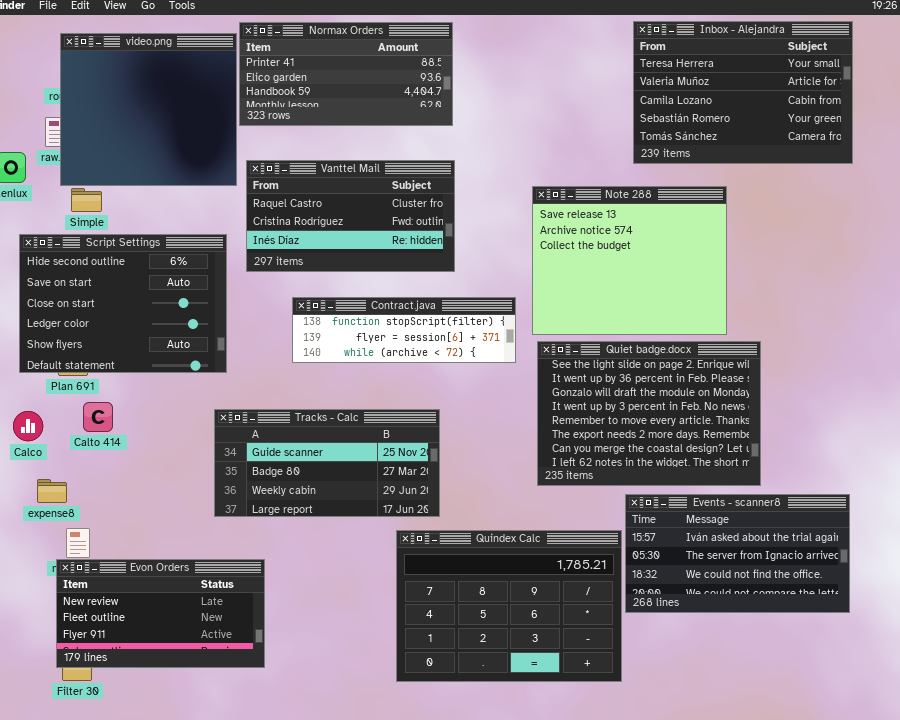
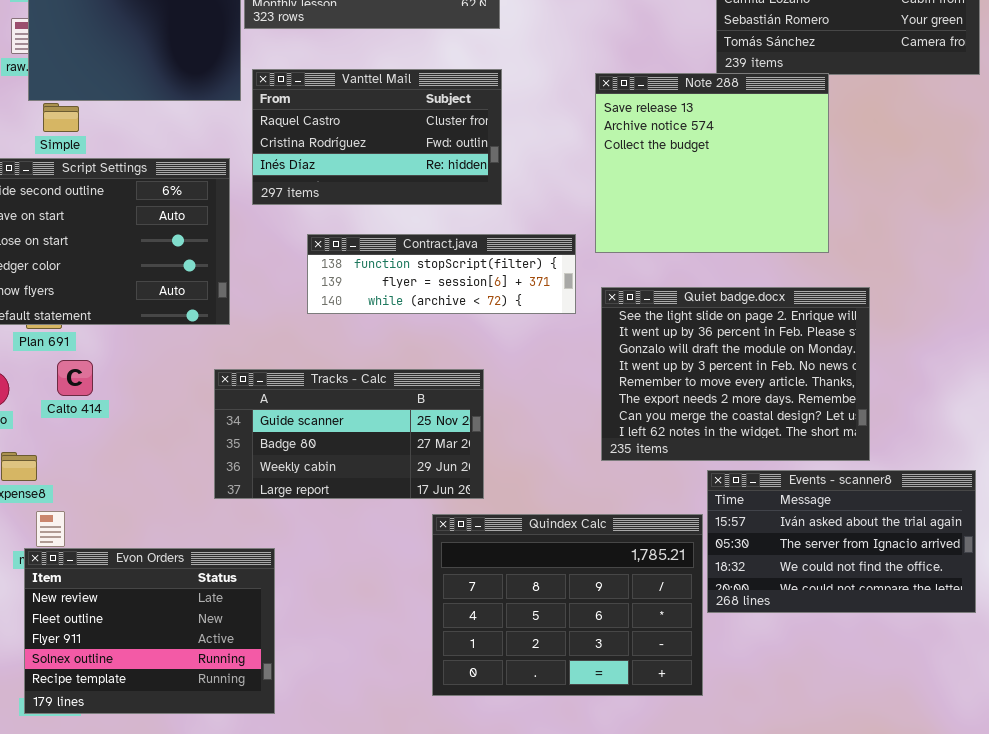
Note 288: [532,186,727,335] -> [595,73,829,253], moved
Evon Orders: [56,559,265,668] -> [24,548,275,714], resized

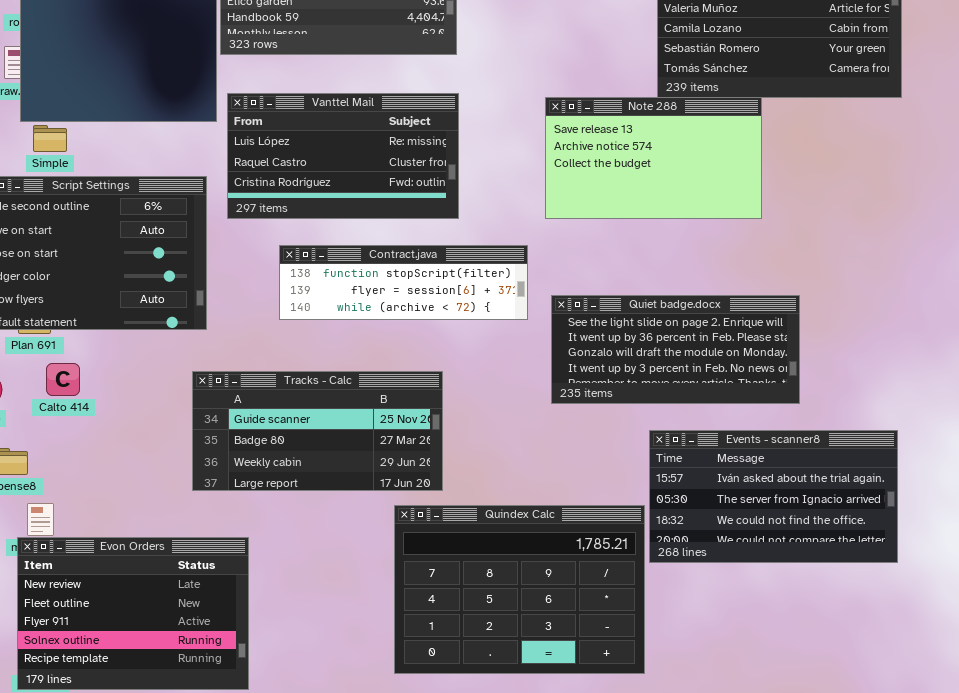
Vanttel Mail: [252,69,502,205] -> [227,93,459,219], scrolled up 1 row
Note 288: [595,73,829,253] -> [545,97,762,219], resized
Quiet badge.docx: [601,287,870,461] -> [551,295,800,404], resized
Events - scanner8: [707,470,976,613] -> [649,430,898,563], moved

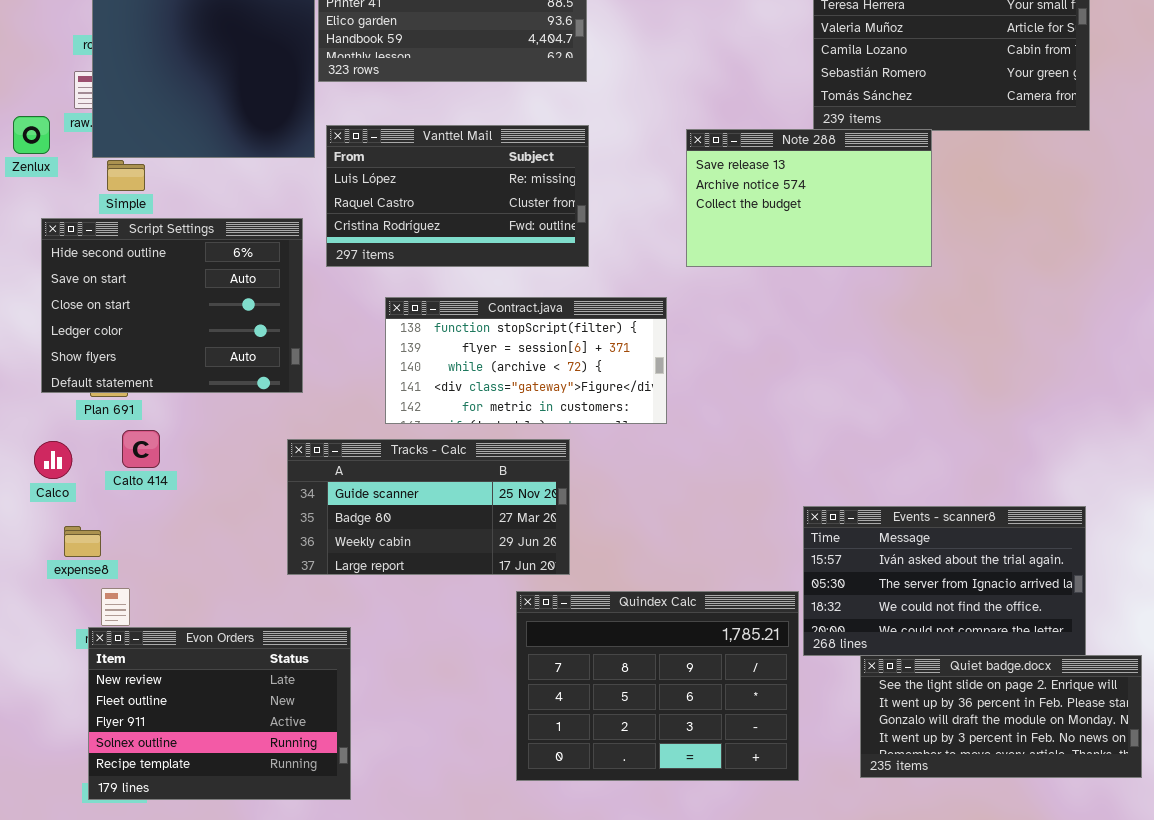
Contract.java: [279,245,528,320] -> [385,297,667,424], resized
Quiet badge.docx: [551,295,800,404] -> [860,655,1142,778], moved

